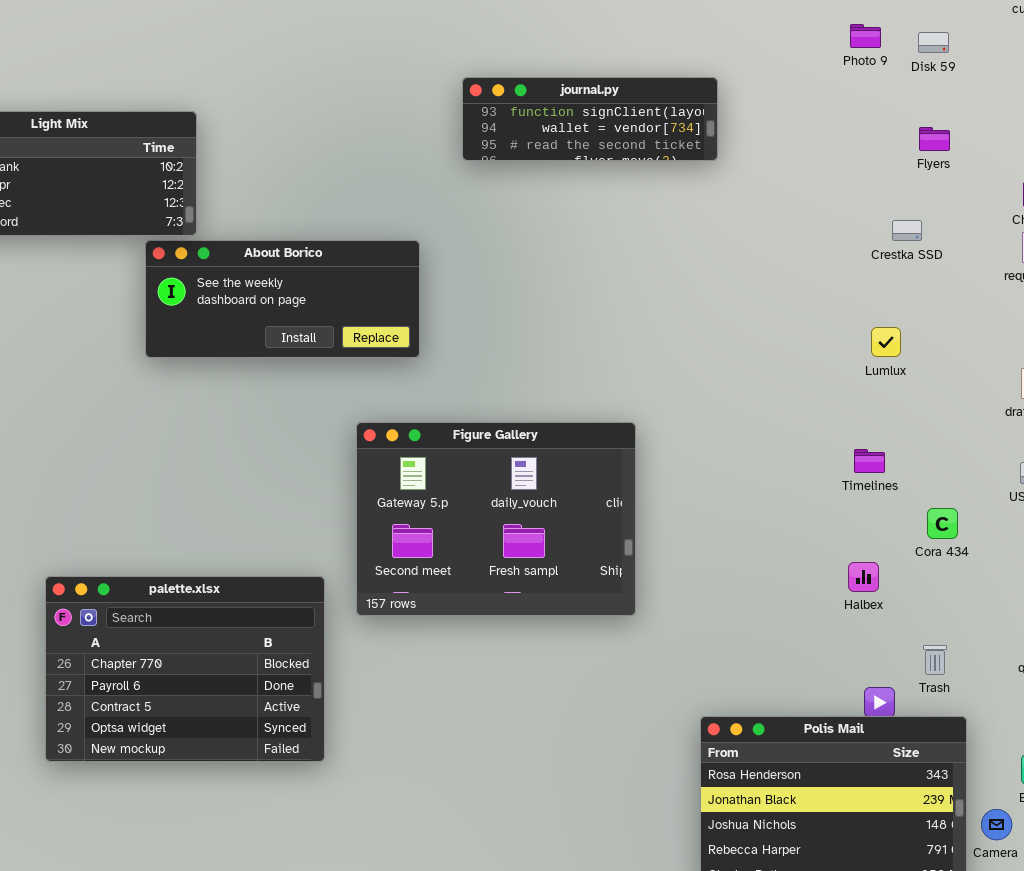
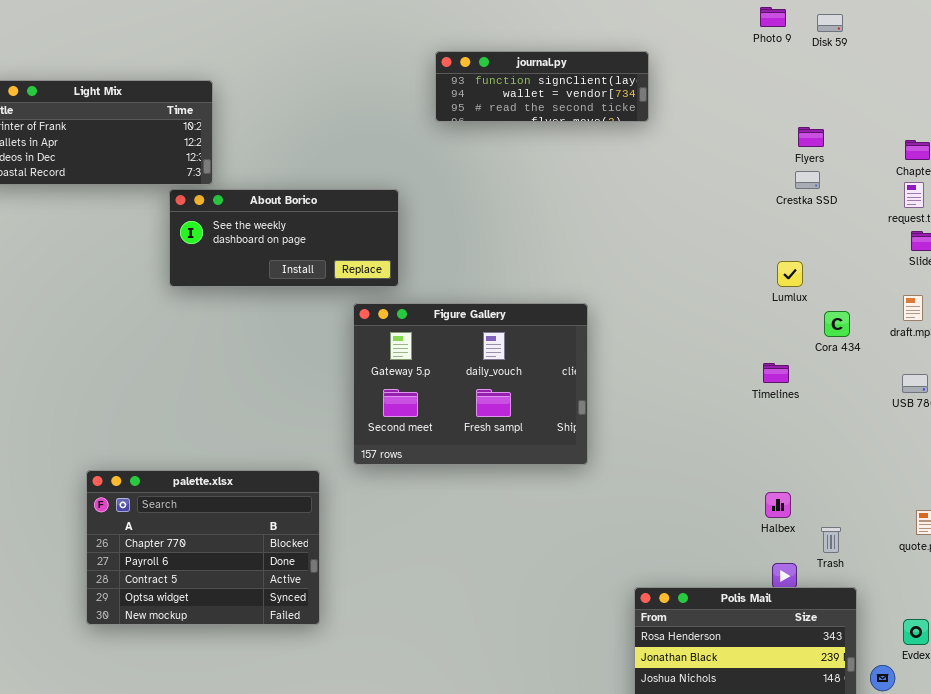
Flyers: [919,127,950,151] -> [798,127,824,147], moved
Figure Gallery: [356,422,636,616] -> [353,303,588,465], moved
Cora 434: [927,508,958,539] -> [824,311,850,337], moved
Halbex: [848,562,879,592] -> [765,492,791,518], moved

